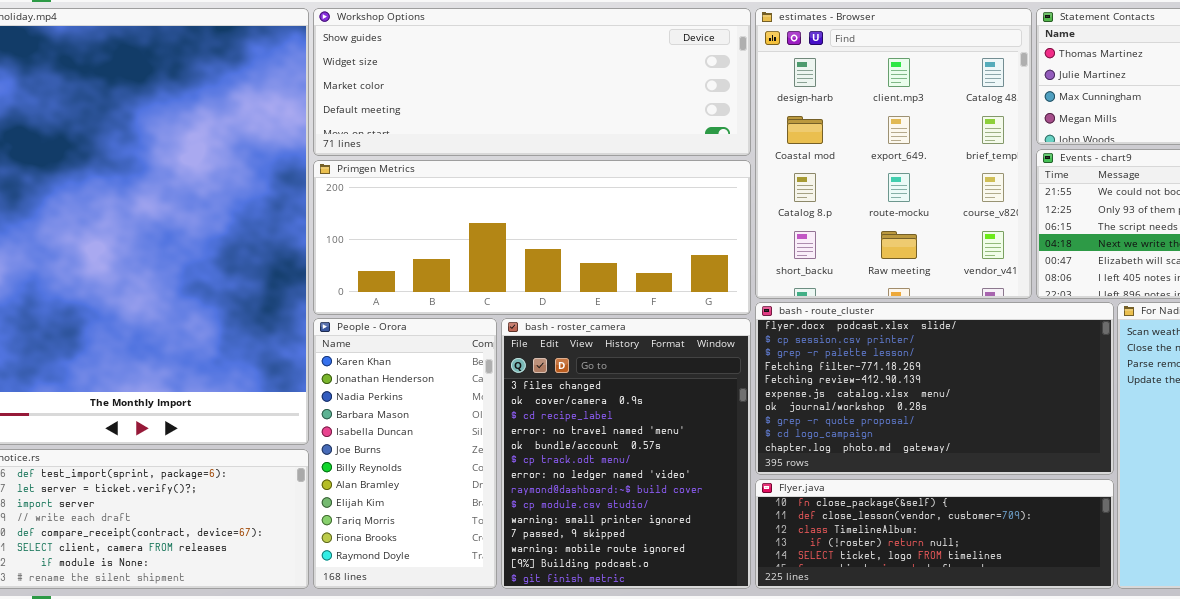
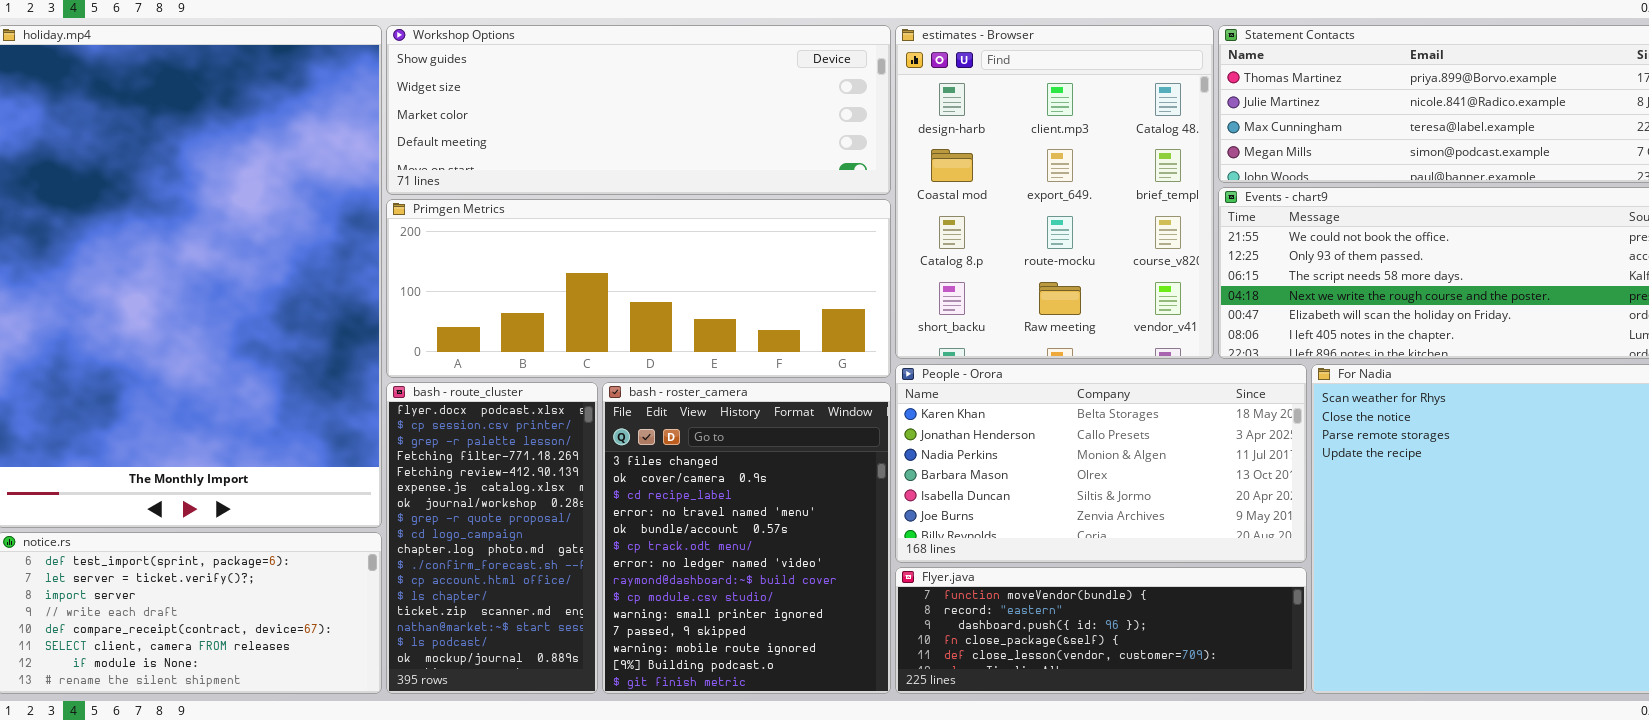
bash - route_cluster: [755,302,1114,475] -> [386,382,598,694], moved, resized
People - Orora: [313,318,497,589] -> [895,364,1307,563], moved, resized
Flyer.java: [755,479,1114,589] -> [895,567,1307,694], scrolled up 3 rows

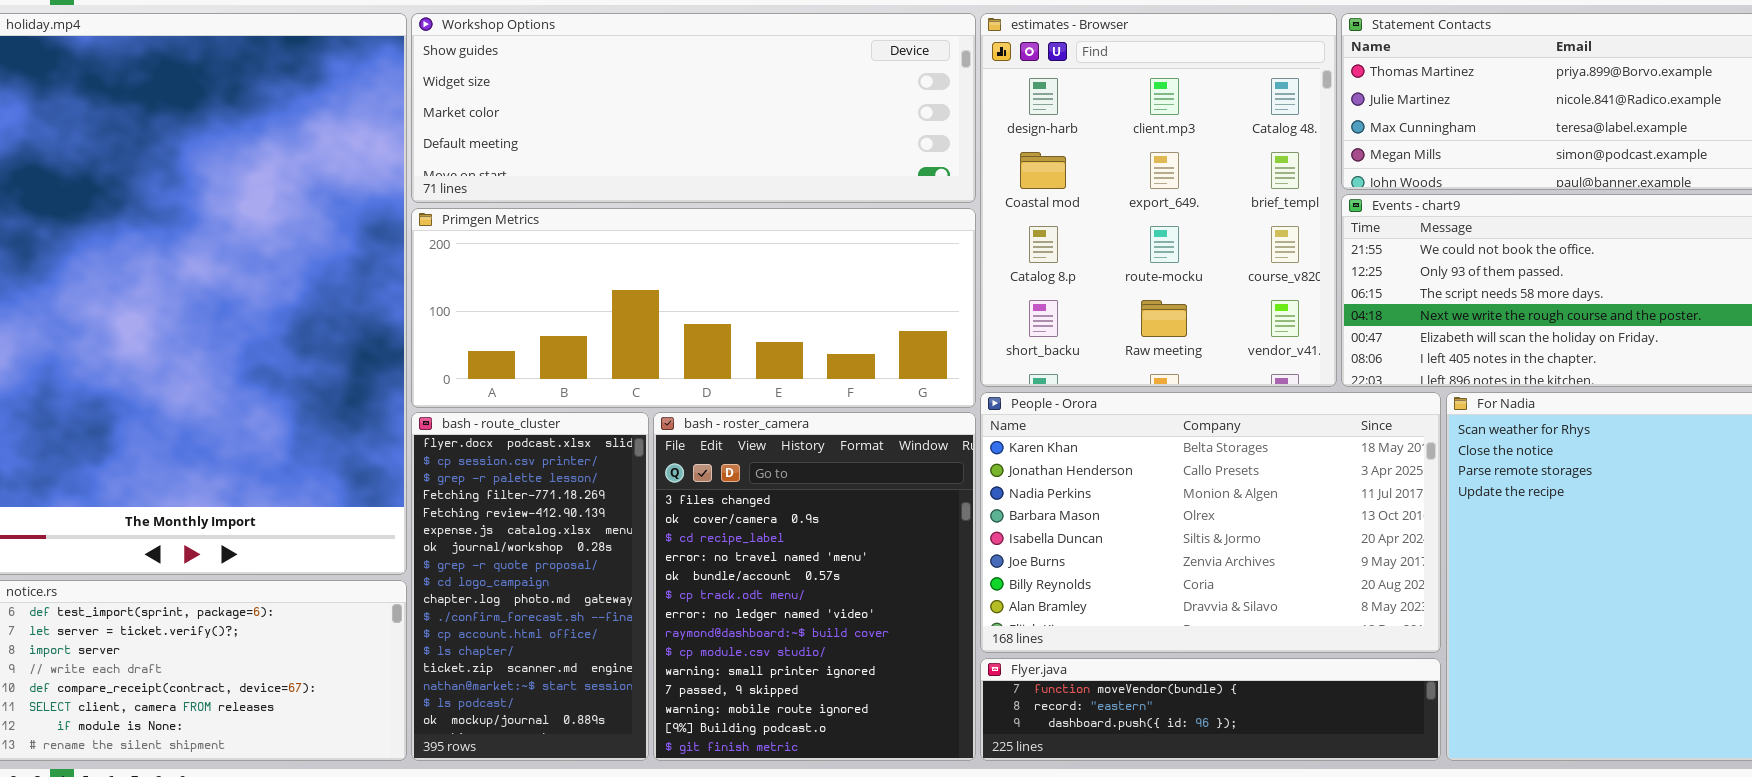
People - Orora: [895,364,1307,563] -> [980,392,1441,653], resized
Flyer.java: [895,567,1307,694] -> [980,658,1441,761], resized

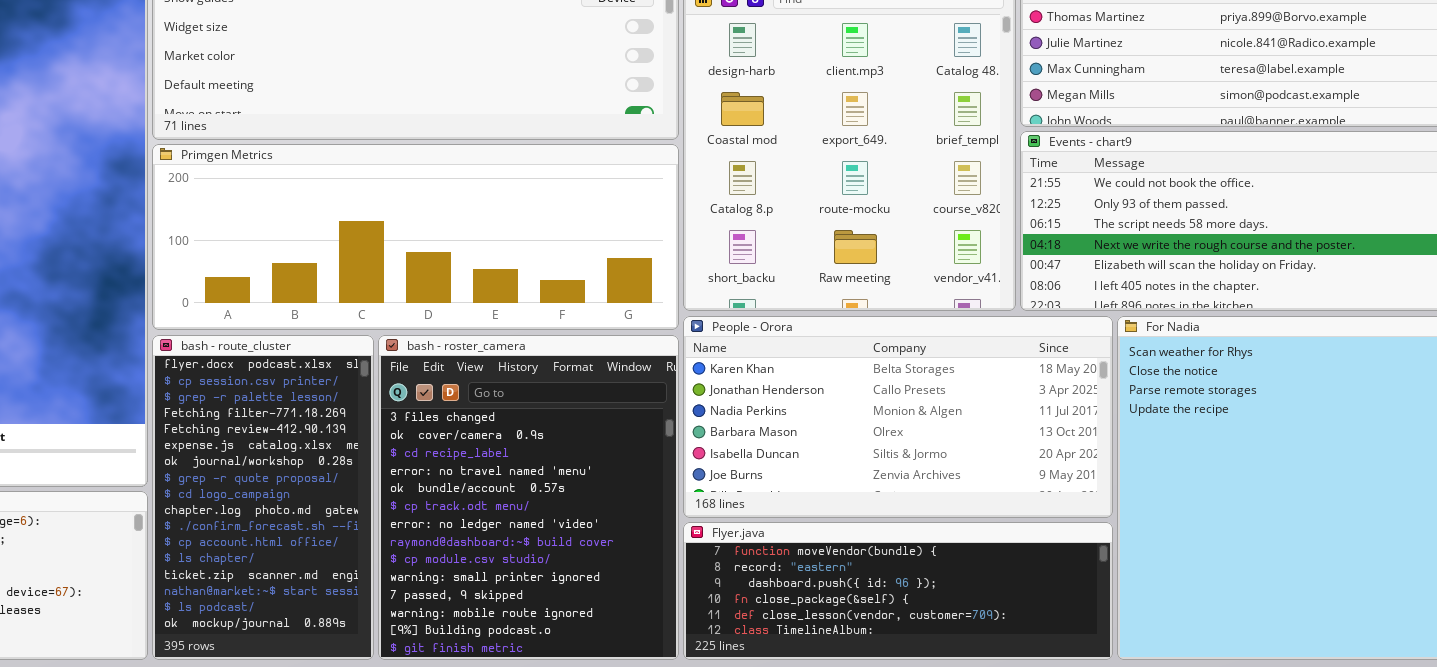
People - Orora: [980,392,1441,653] -> [683,316,1113,518], resized
Flyer.java: [980,658,1441,761] -> [683,522,1113,660], resized

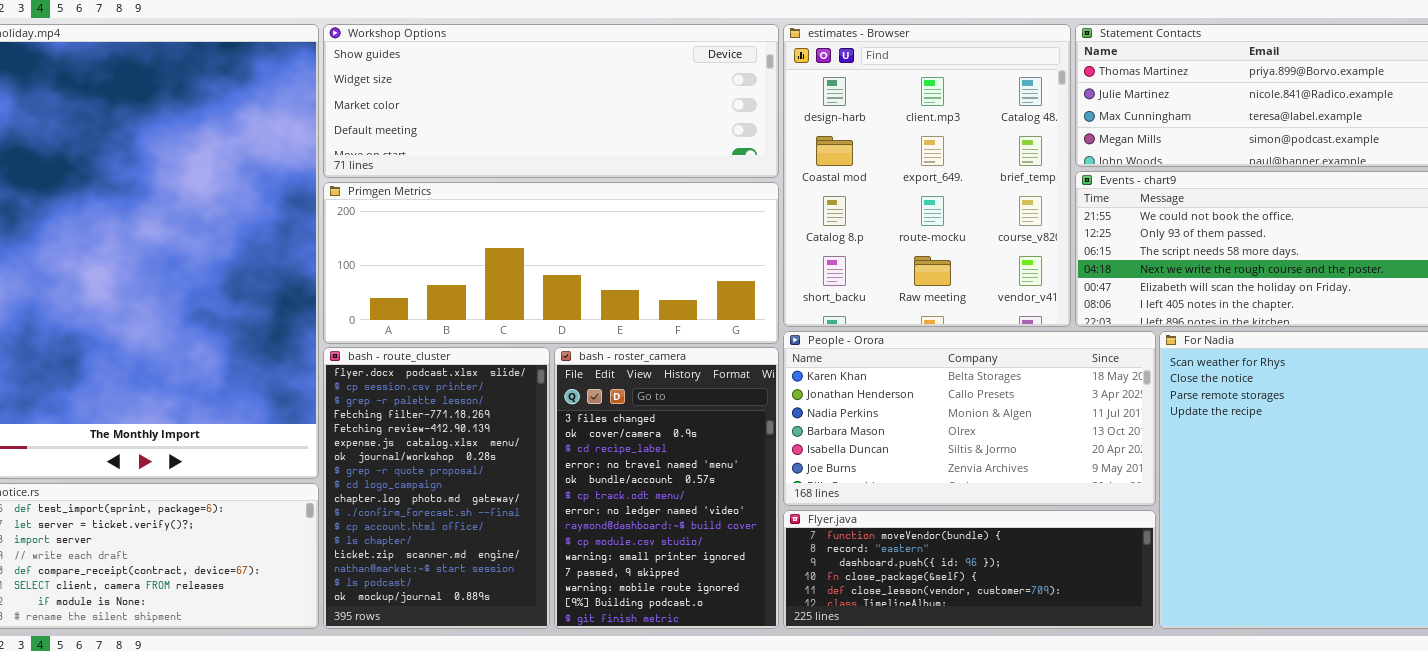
bash - route_cluster: [152,335,374,660] -> [323,347,550,629], resized
bash - roster_camera: [378,335,679,660] -> [554,347,779,629], resized

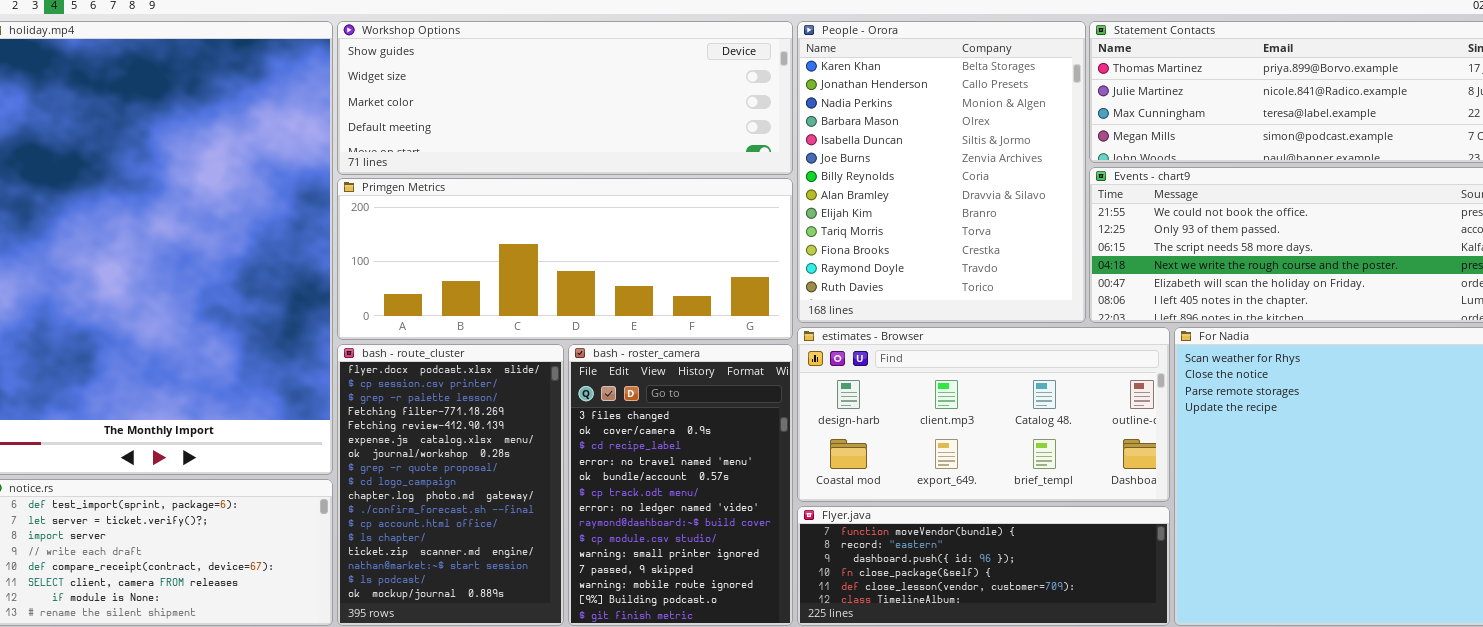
estimates - Browser: [783,24,1071,327] -> [797,327,1170,502], moved, resized
People - Orora: [783,331,1156,506] -> [797,21,1086,323], moved, resized

